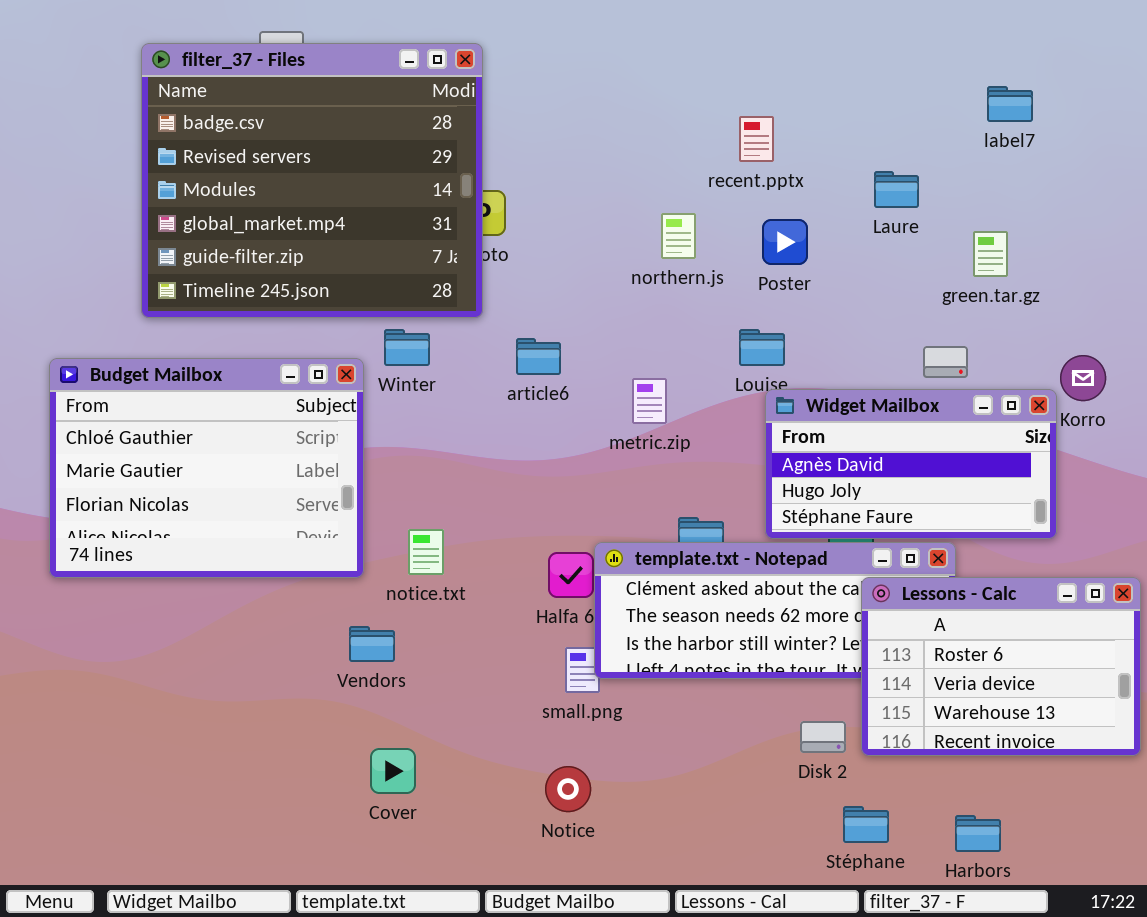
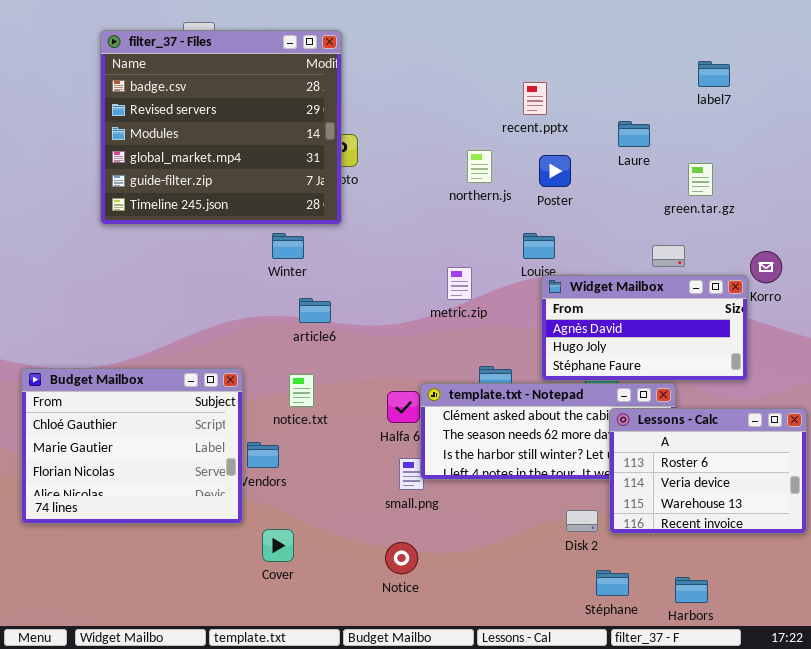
article6: [516,338,561,375] -> [299,298,331,323], moved
Budget Mailbox: [49,358,364,578] -> [21,368,243,524], moved

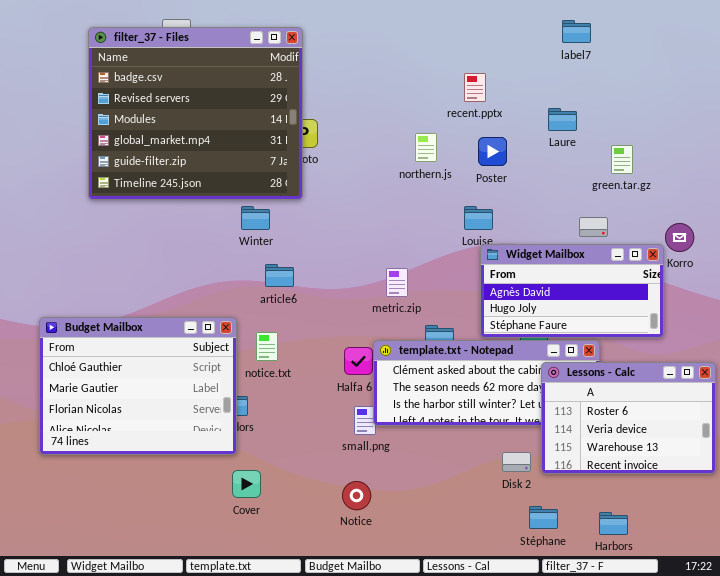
label7: [698,61,730,87] -> [562,20,591,43], moved
metric.zip: [447,267,472,300] -> [386,268,408,297], moved
Budget Mailbox: [21,368,243,524] -> [39,317,237,455], moved

